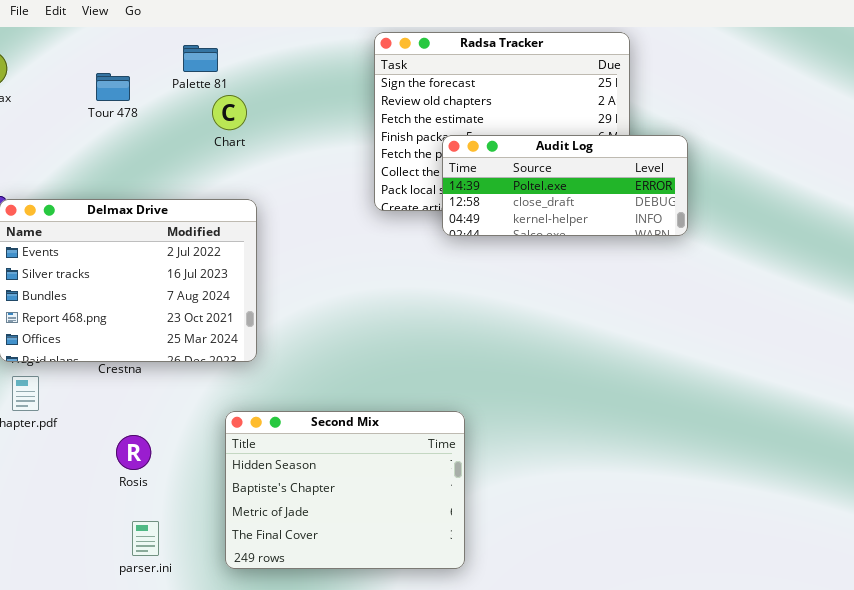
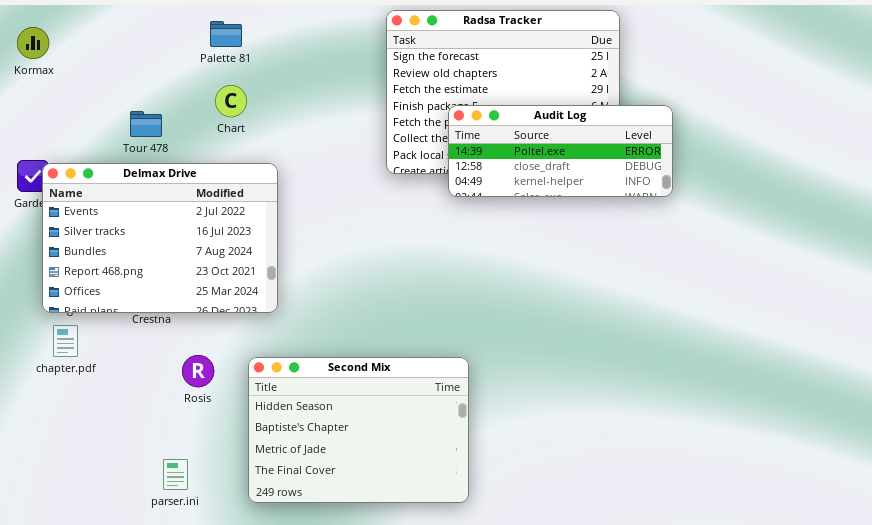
Tour 478: [96,73,130,101] -> [130,111,162,137], moved
Chart: [212,95,247,130] -> [215,85,247,117], moved
Rosis: [116,435,151,470] -> [182,355,214,387], moved

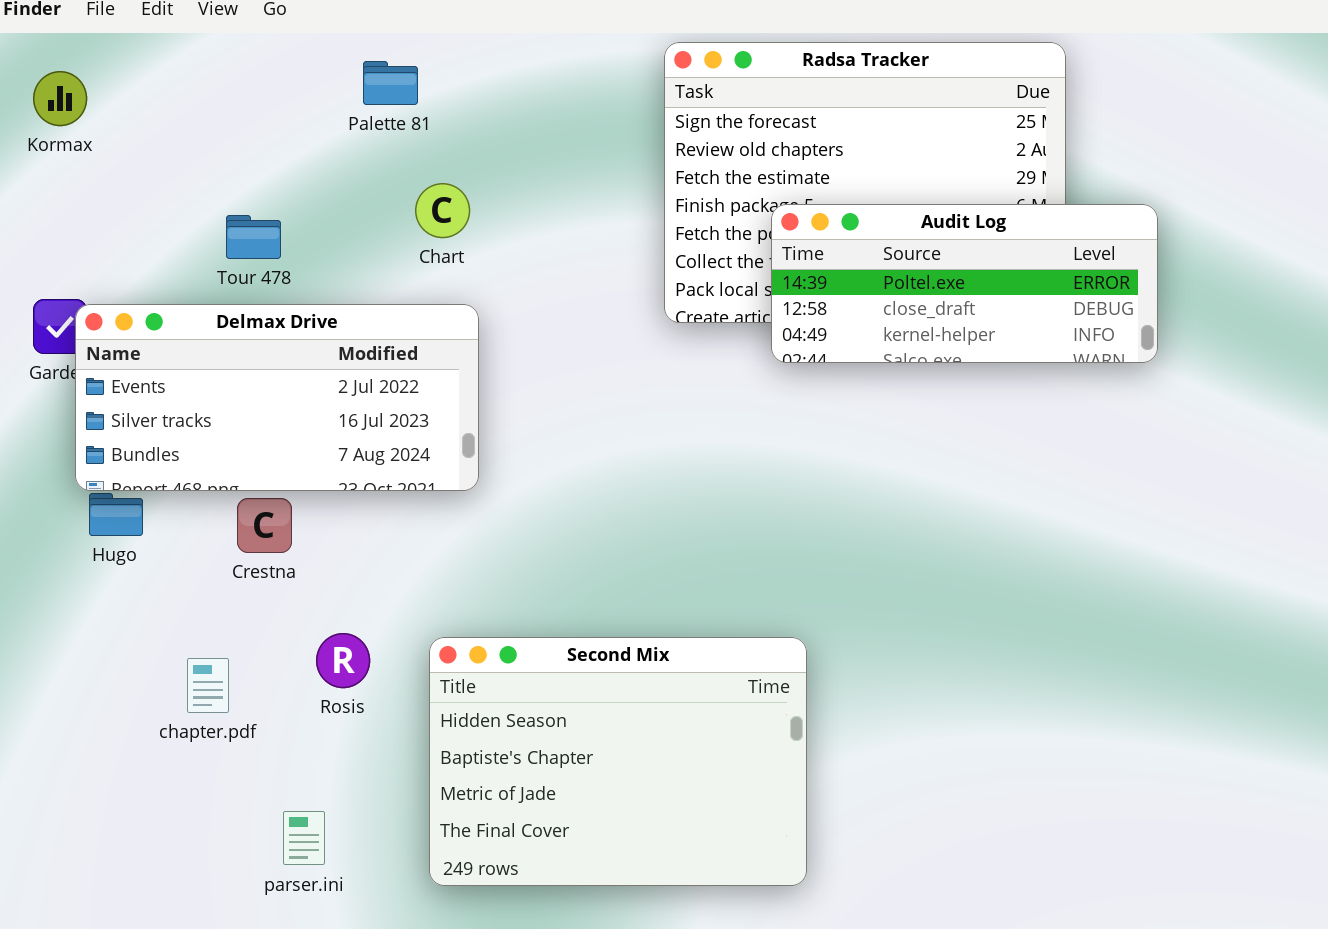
Chart: [215,85,247,117] -> [415,183,470,238], moved
Delmax Drive: [42,163,278,313] -> [75,304,479,491], resized
chapter.pdf: [53,325,78,357] -> [187,658,229,713], moved

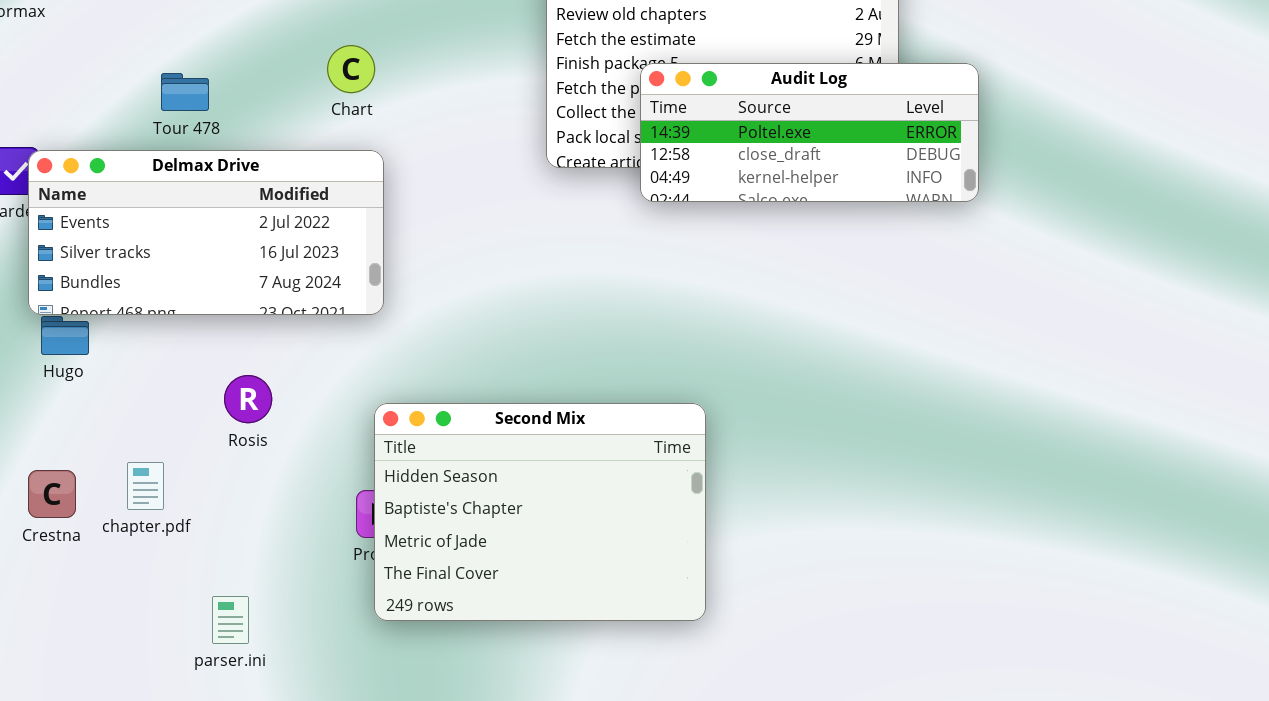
Crestna: [237,498,292,553] -> [28,470,76,518], moved
Rosis: [316,633,370,688] -> [224,375,272,423], moved
Second Mix: [429,637,807,886] -> [374,403,706,621], moved

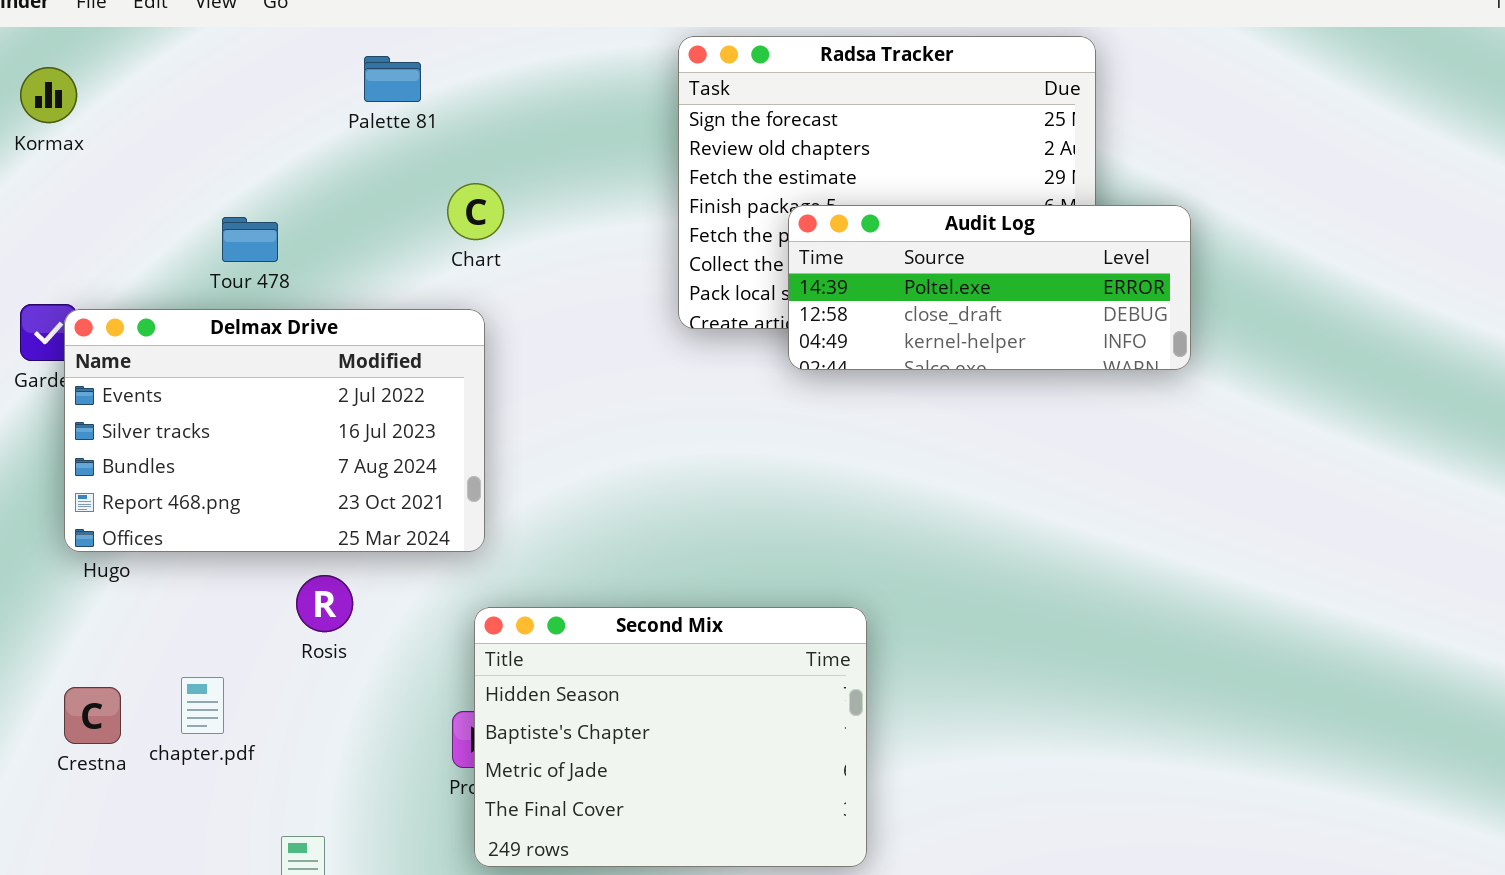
Chart: [327,45,375,93] -> [447,183,504,240], moved
Delmax Drive: [28,150,384,315] -> [64,309,485,552], resized

